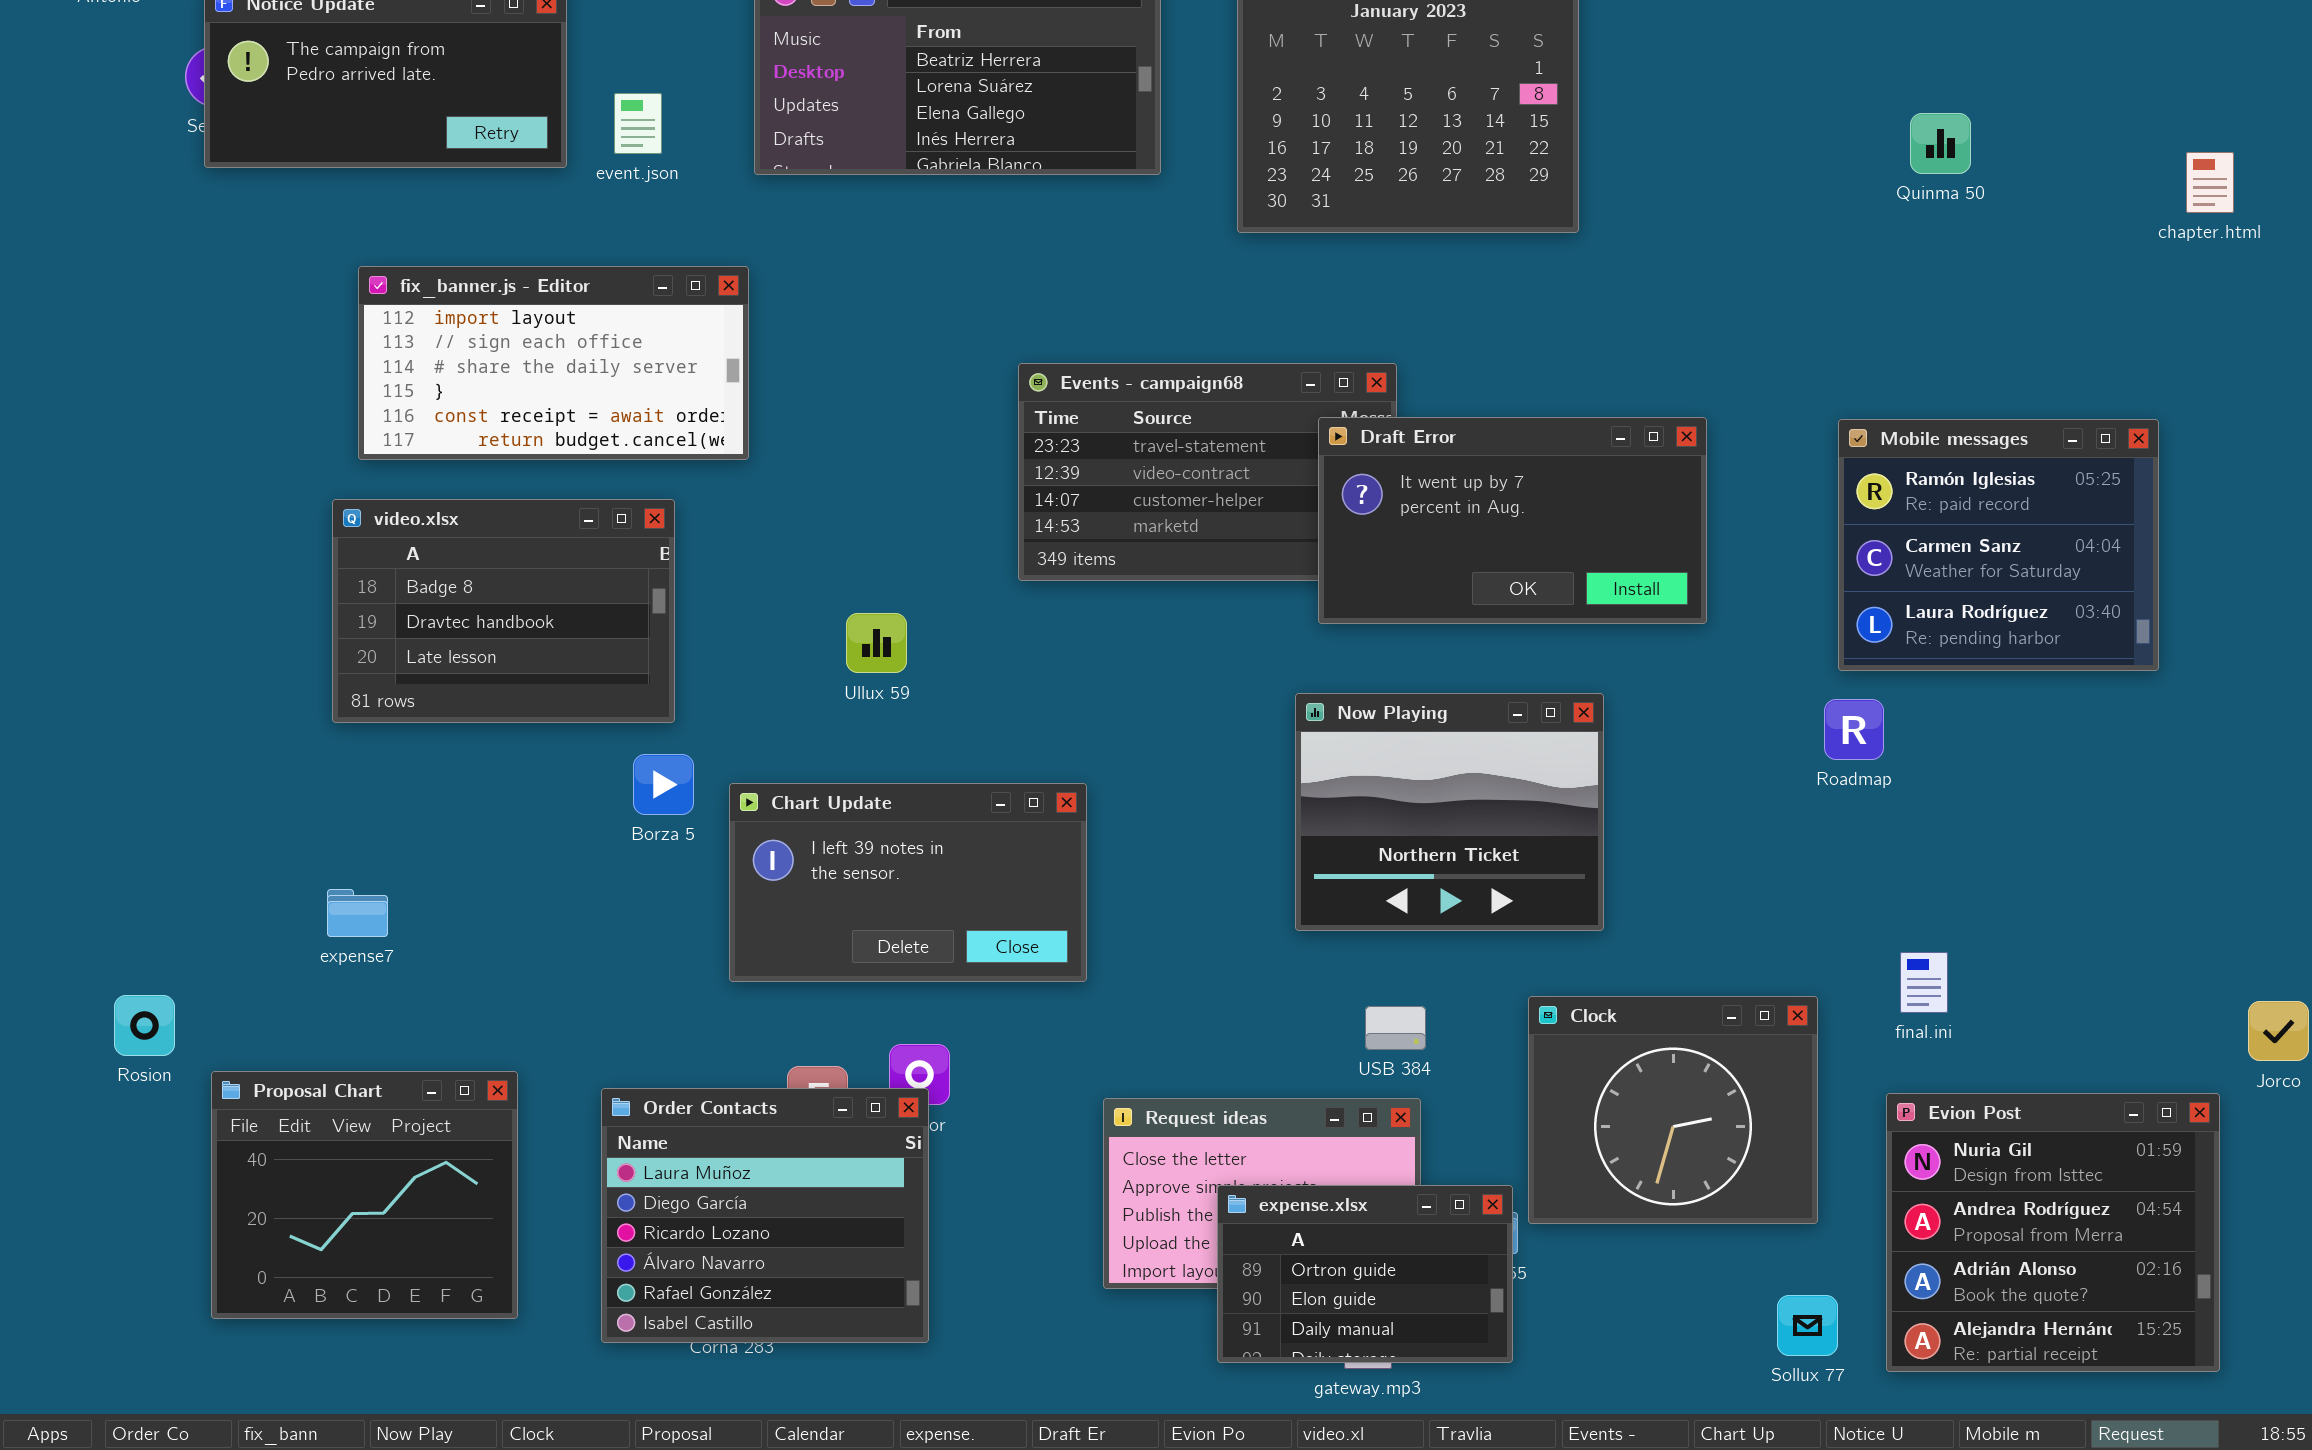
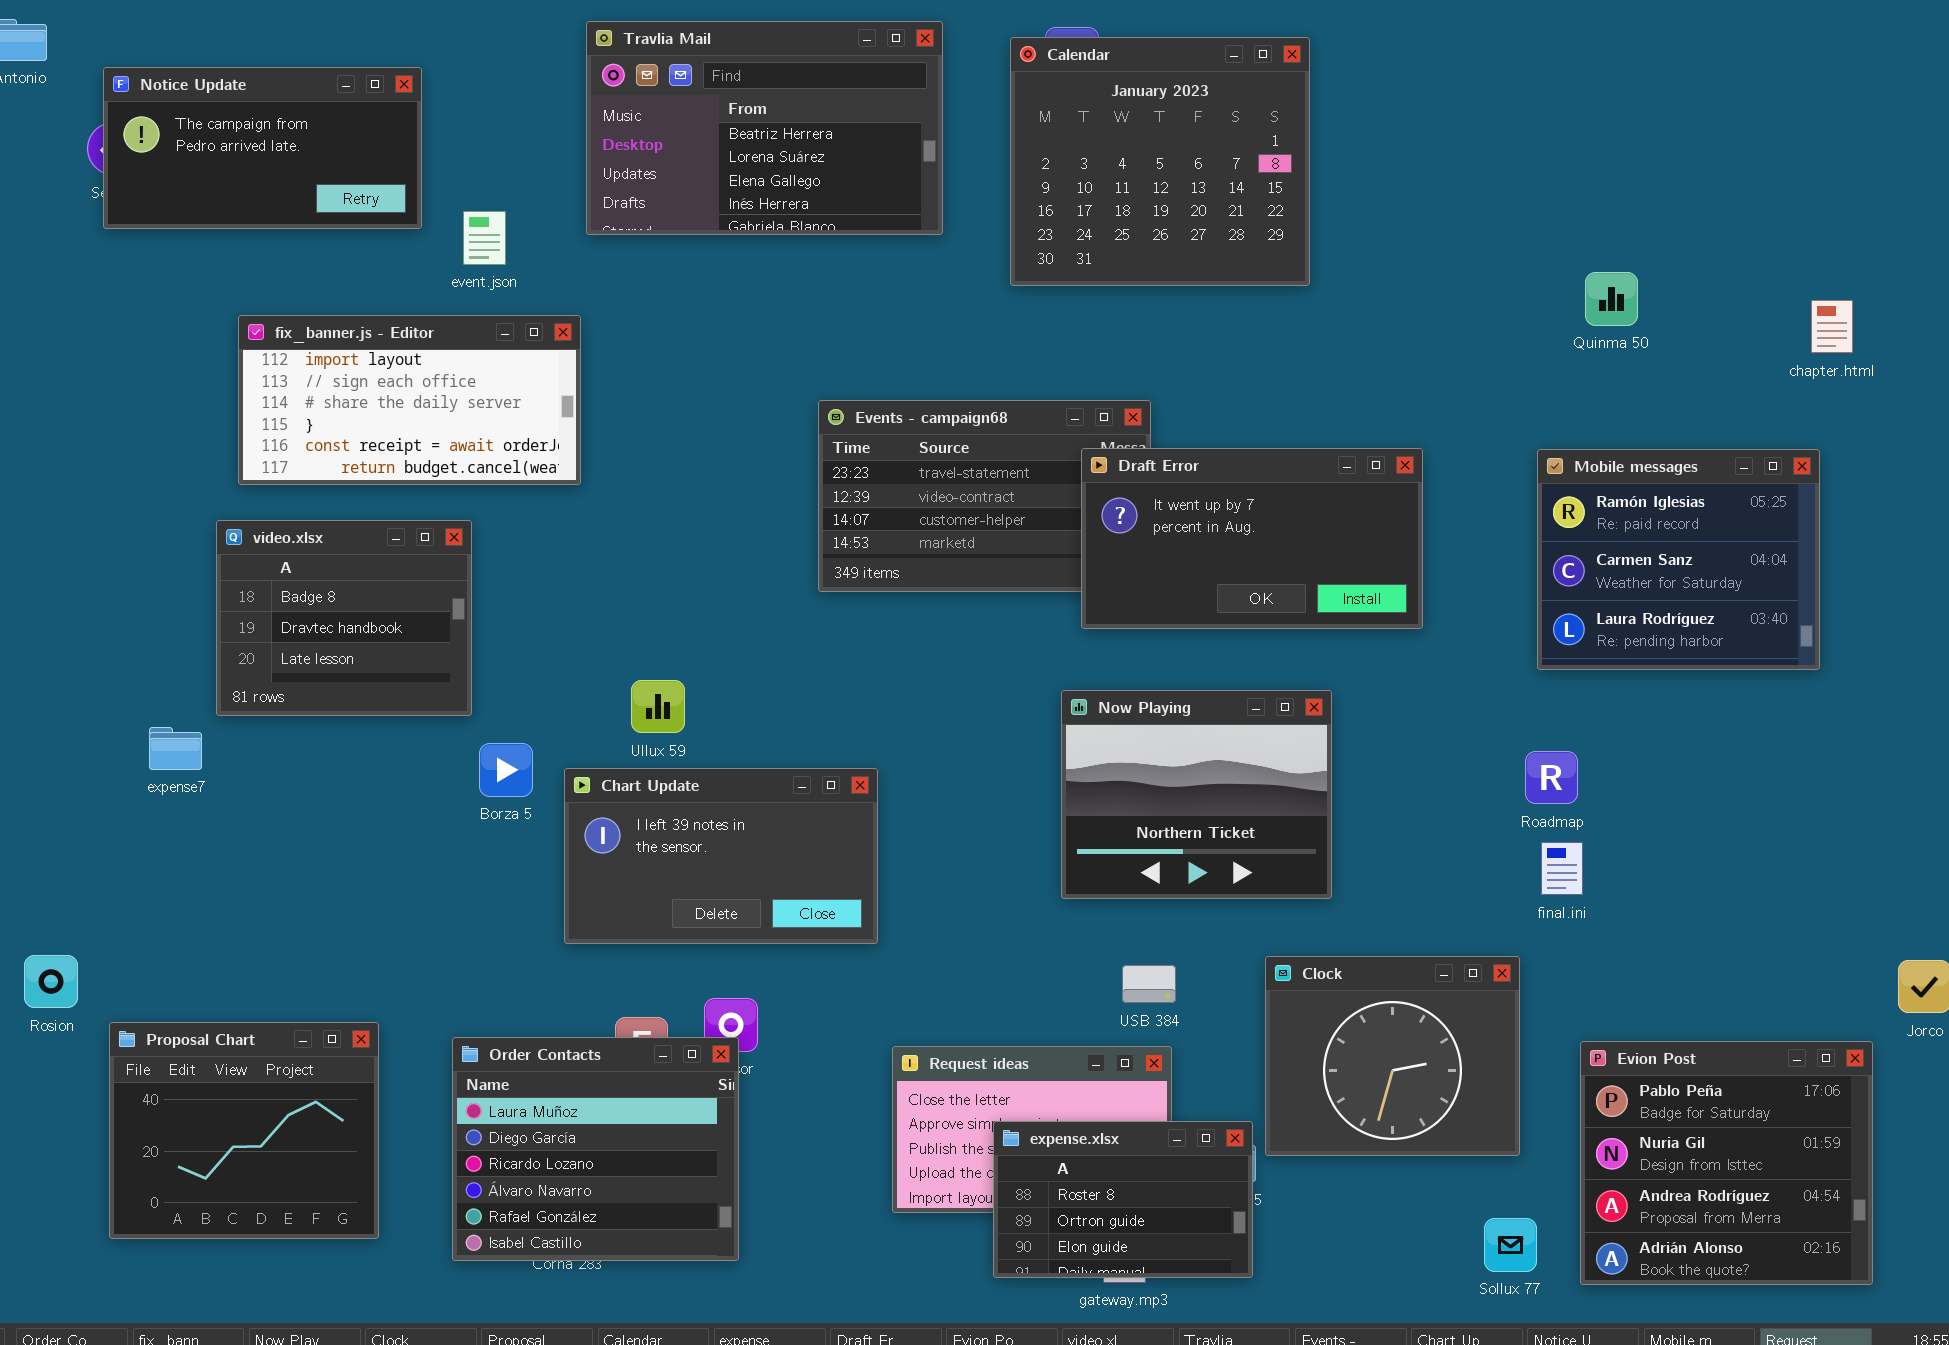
event.json: [614,93,662,154] -> [463,211,506,265], moved
Quinma 50: [1910,113,1971,174] -> [1585,272,1638,326], moved
chapter.html: [2186,152,2234,213] -> [1811,300,1853,353], moved
video.xlsx: [332,499,675,723] -> [216,520,472,716], resized
Ullux 59: [846,613,907,673] -> [631,680,685,733], moved
Roadmap: [1824,699,1884,760] -> [1525,751,1578,804], moved
expense7: [327,889,388,937] -> [149,727,202,770], moved
final.ini: [1900,952,1948,1013] -> [1541,842,1583,895], moved
Evion Post: [1886,1093,2220,1372] -> [1580,1041,1873,1285], scrolled up 1 row
expense.xlsx: [1217,1185,1513,1363] -> [993,1121,1253,1278], scrolled up 1 row

